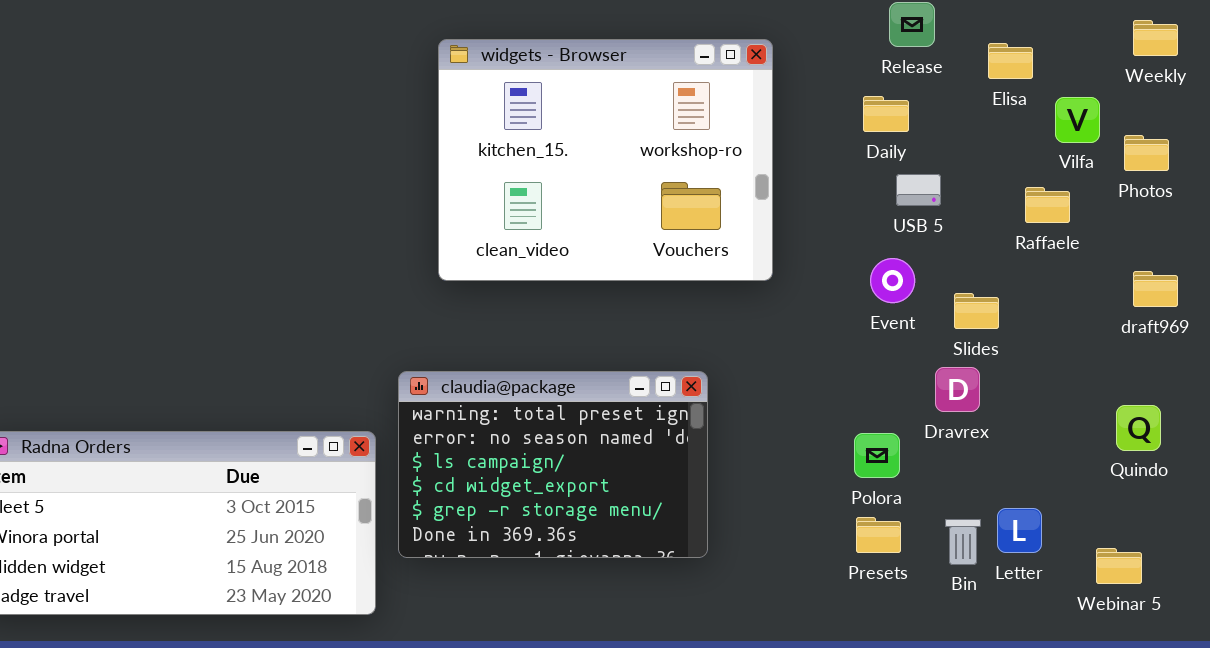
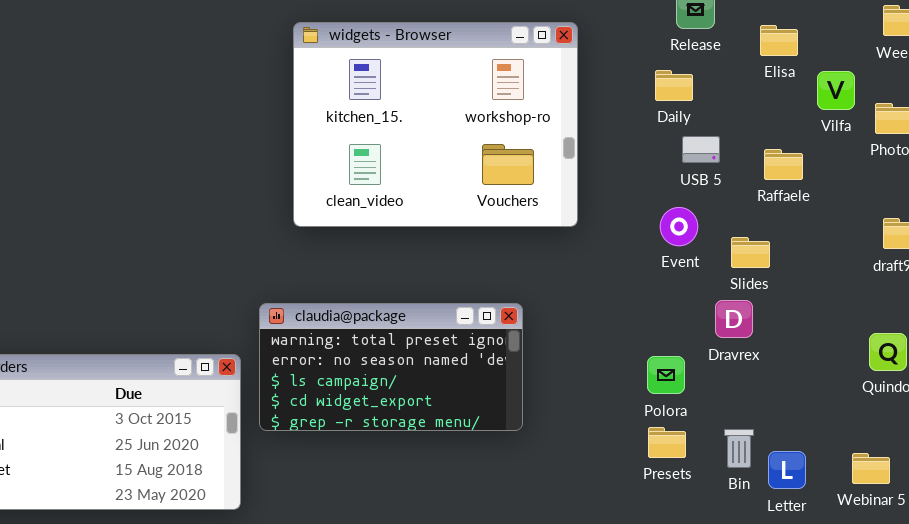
Raffaele: [1025,187,1070,223] -> [764,149,803,180], moved
claudia@package: [398,371,708,558] -> [259,303,523,431], resized
Letter: [997,508,1042,553] -> [768,451,806,489], moved

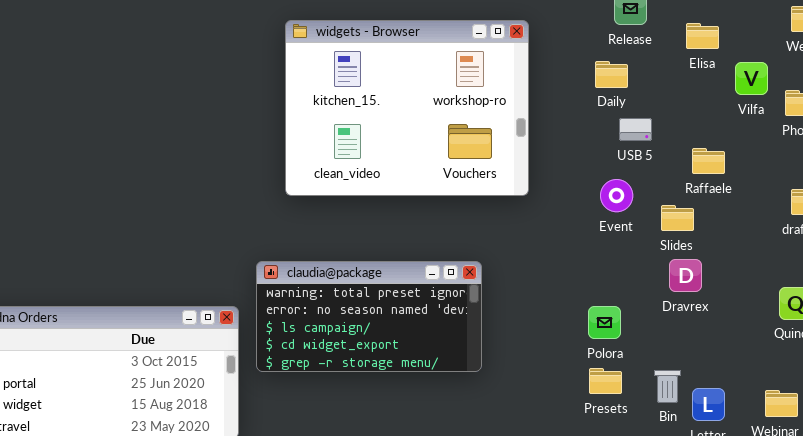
Raffaele: [764,149,803,180] -> [692,148,725,174], moved
Dravrex: [715,300,753,338] -> [669,259,702,292], moved

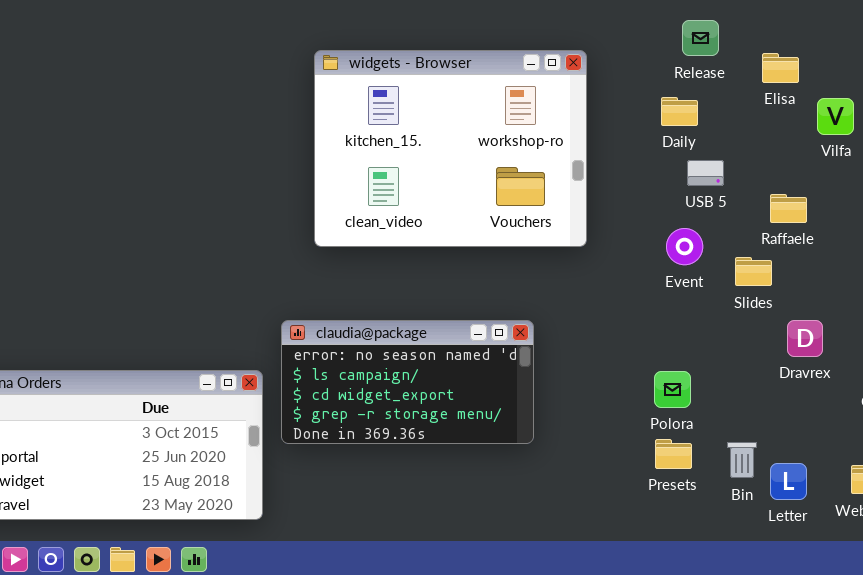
Dravrex: [669,259,702,292] -> [787,320,823,357], moved
claudia@package: [256,261,482,372] -> [281,320,534,444], scrolled down 1 row

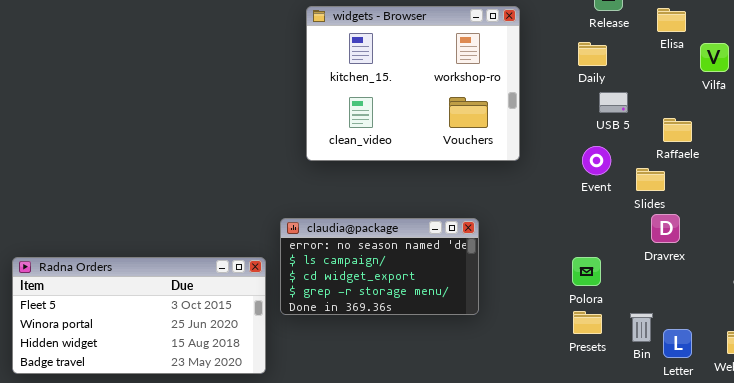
Dravrex: [787,320,823,357] -> [651,214,680,243], moved

